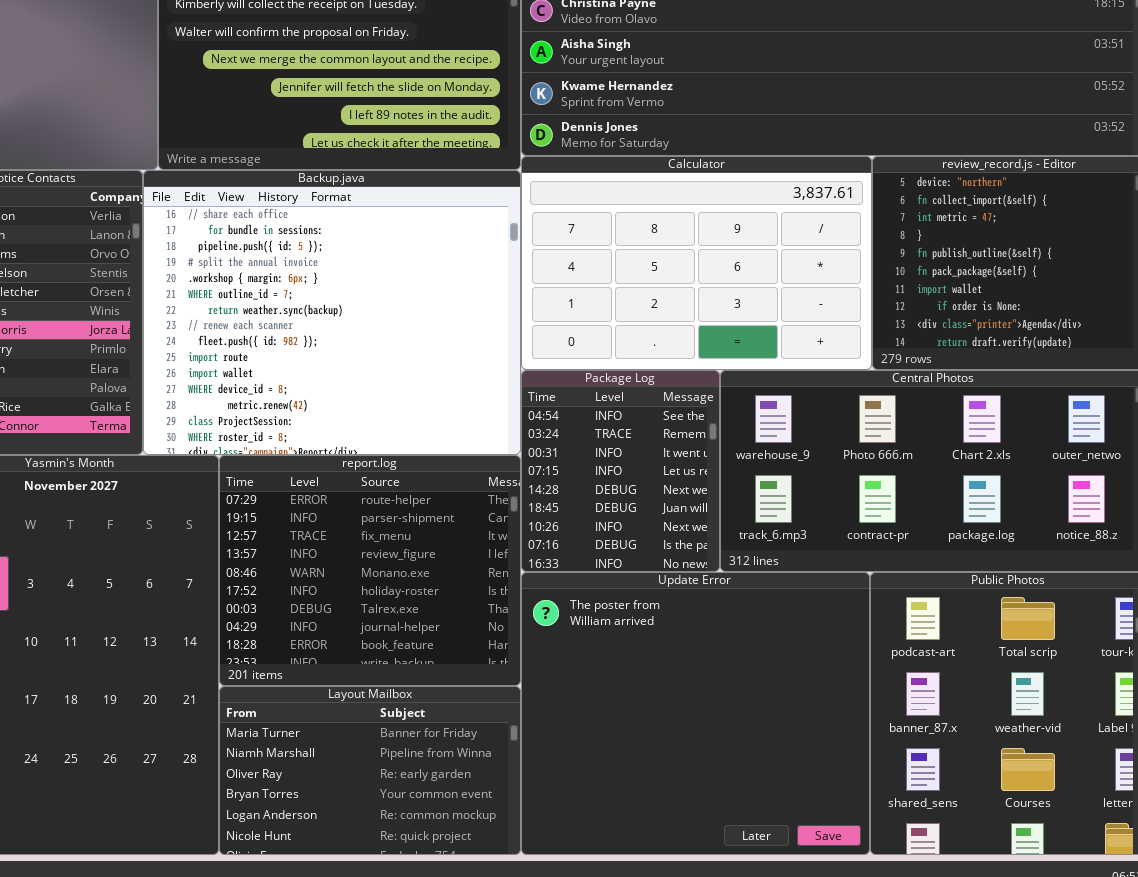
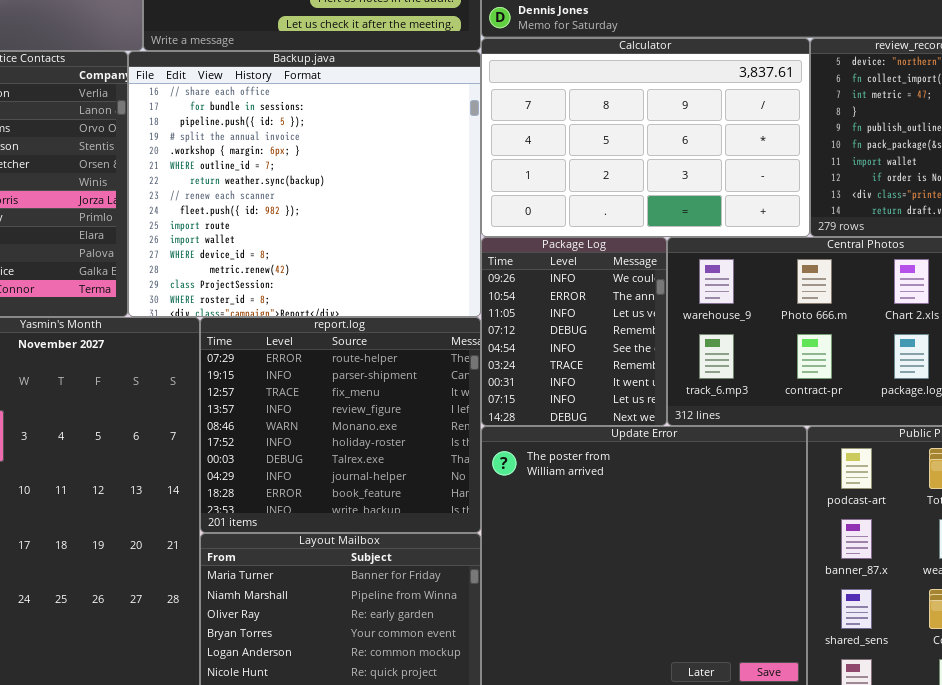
Package Log: [521,370,720,572] -> [481,237,667,426], scrolled up 4 rows

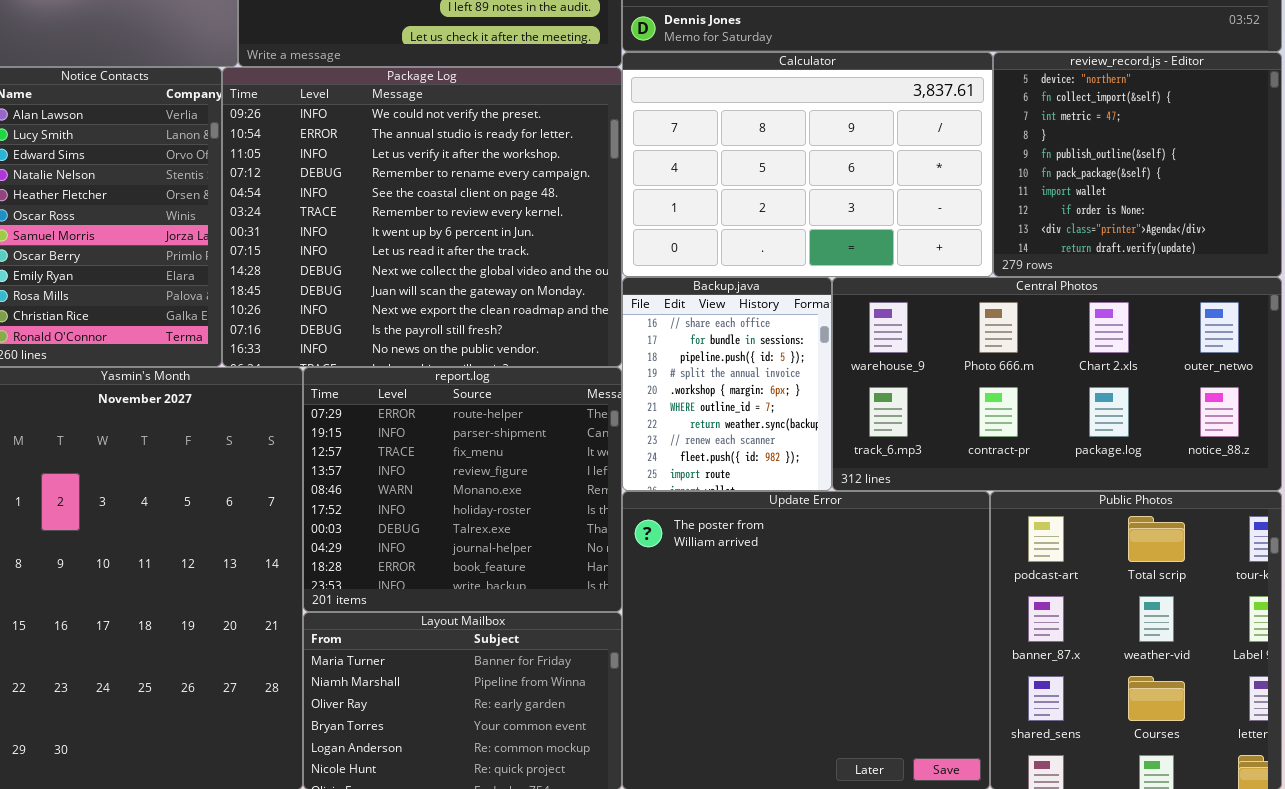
Backup.java: [128,51,481,317] -> [622,277,832,491], moved, resized
Package Log: [481,237,667,426] -> [222,67,622,367], moved, resized

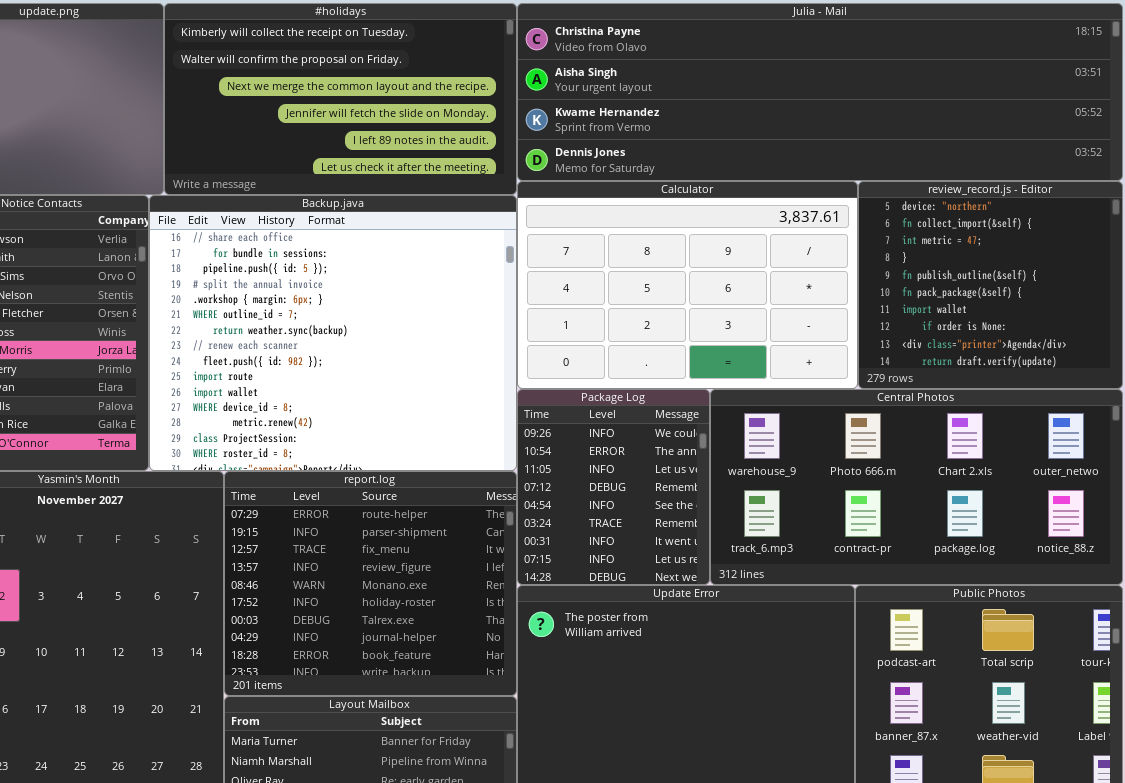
Package Log: [222,67,622,367] -> [517,389,710,585], moved, resized
Backup.java: [622,277,832,491] -> [149,195,517,471], moved, resized

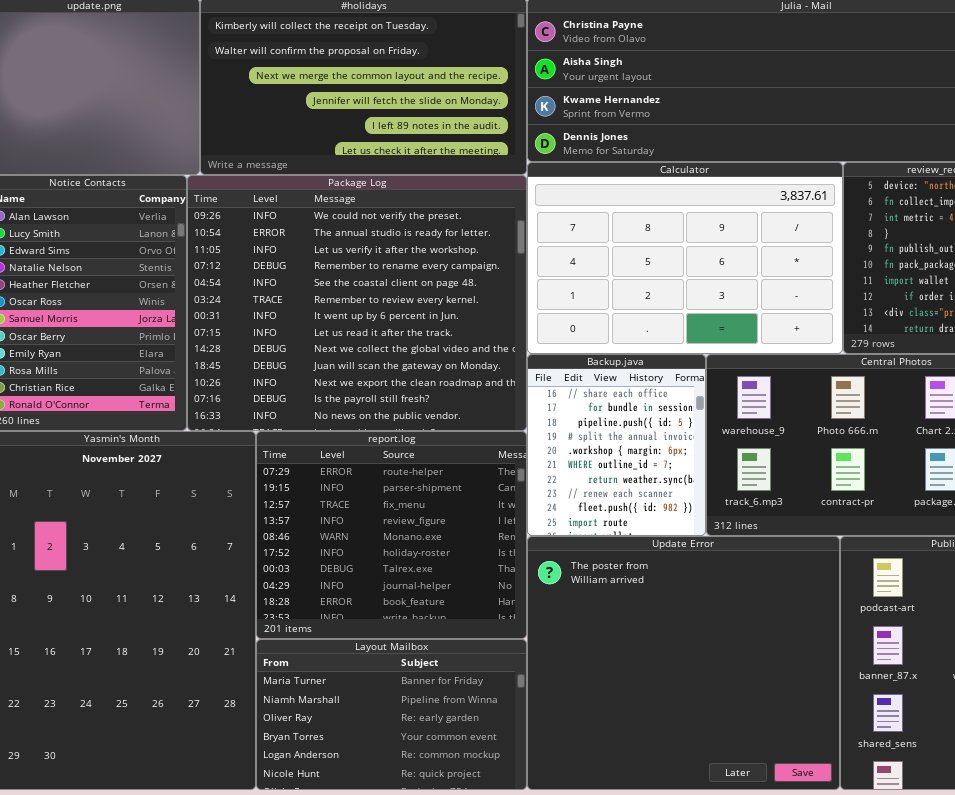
Backup.java: [149,195,517,471] -> [527,354,706,536], moved, resized
Package Log: [517,389,710,585] -> [187,175,527,431], moved, resized

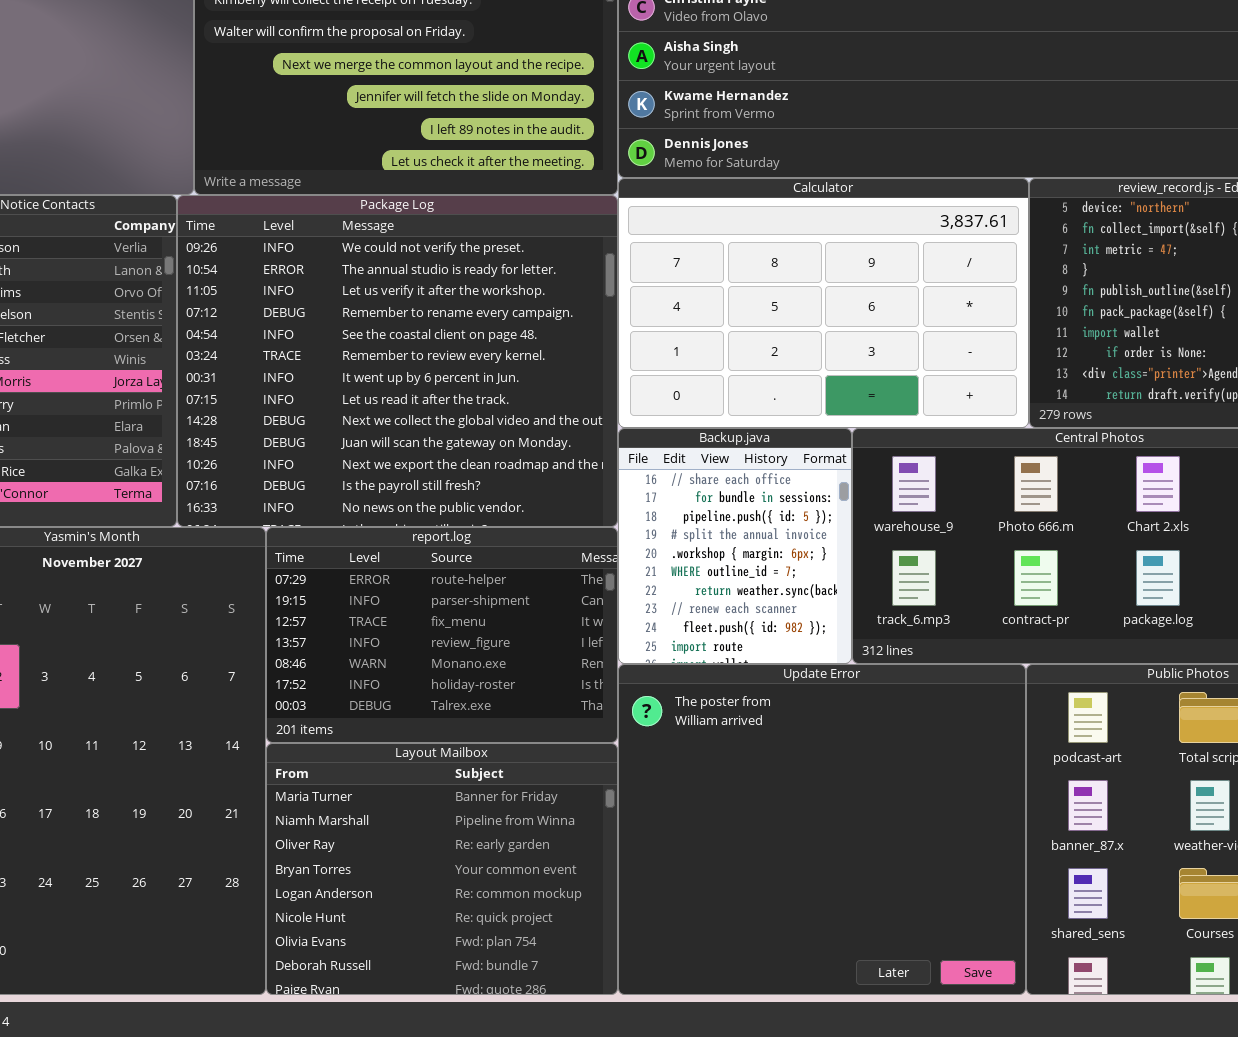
report.log: [256,431,527,639] -> [266,527,618,743], resized
Layout Mailbox: [256,639,527,790] -> [266,743,618,995], resized

